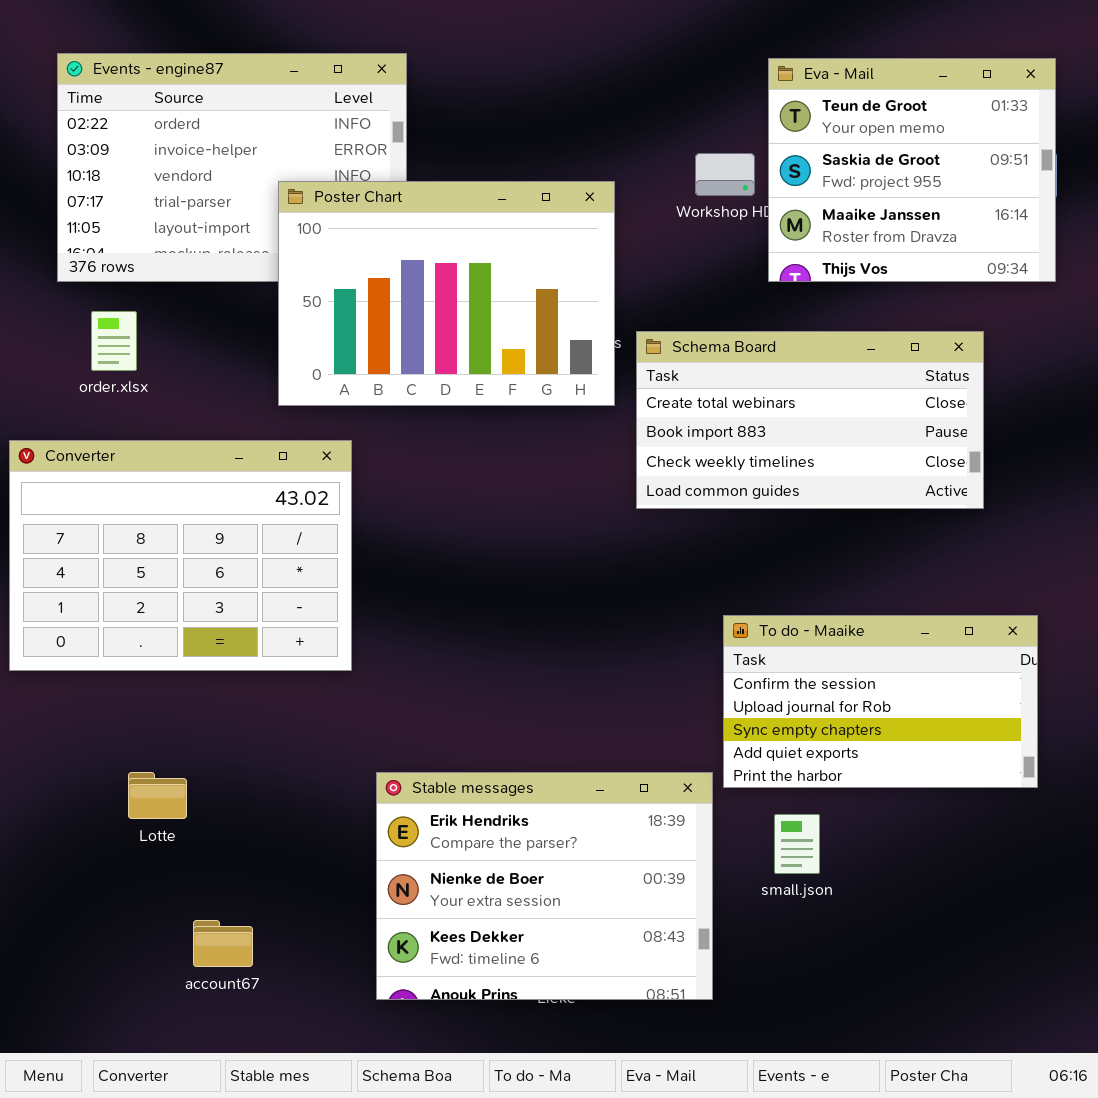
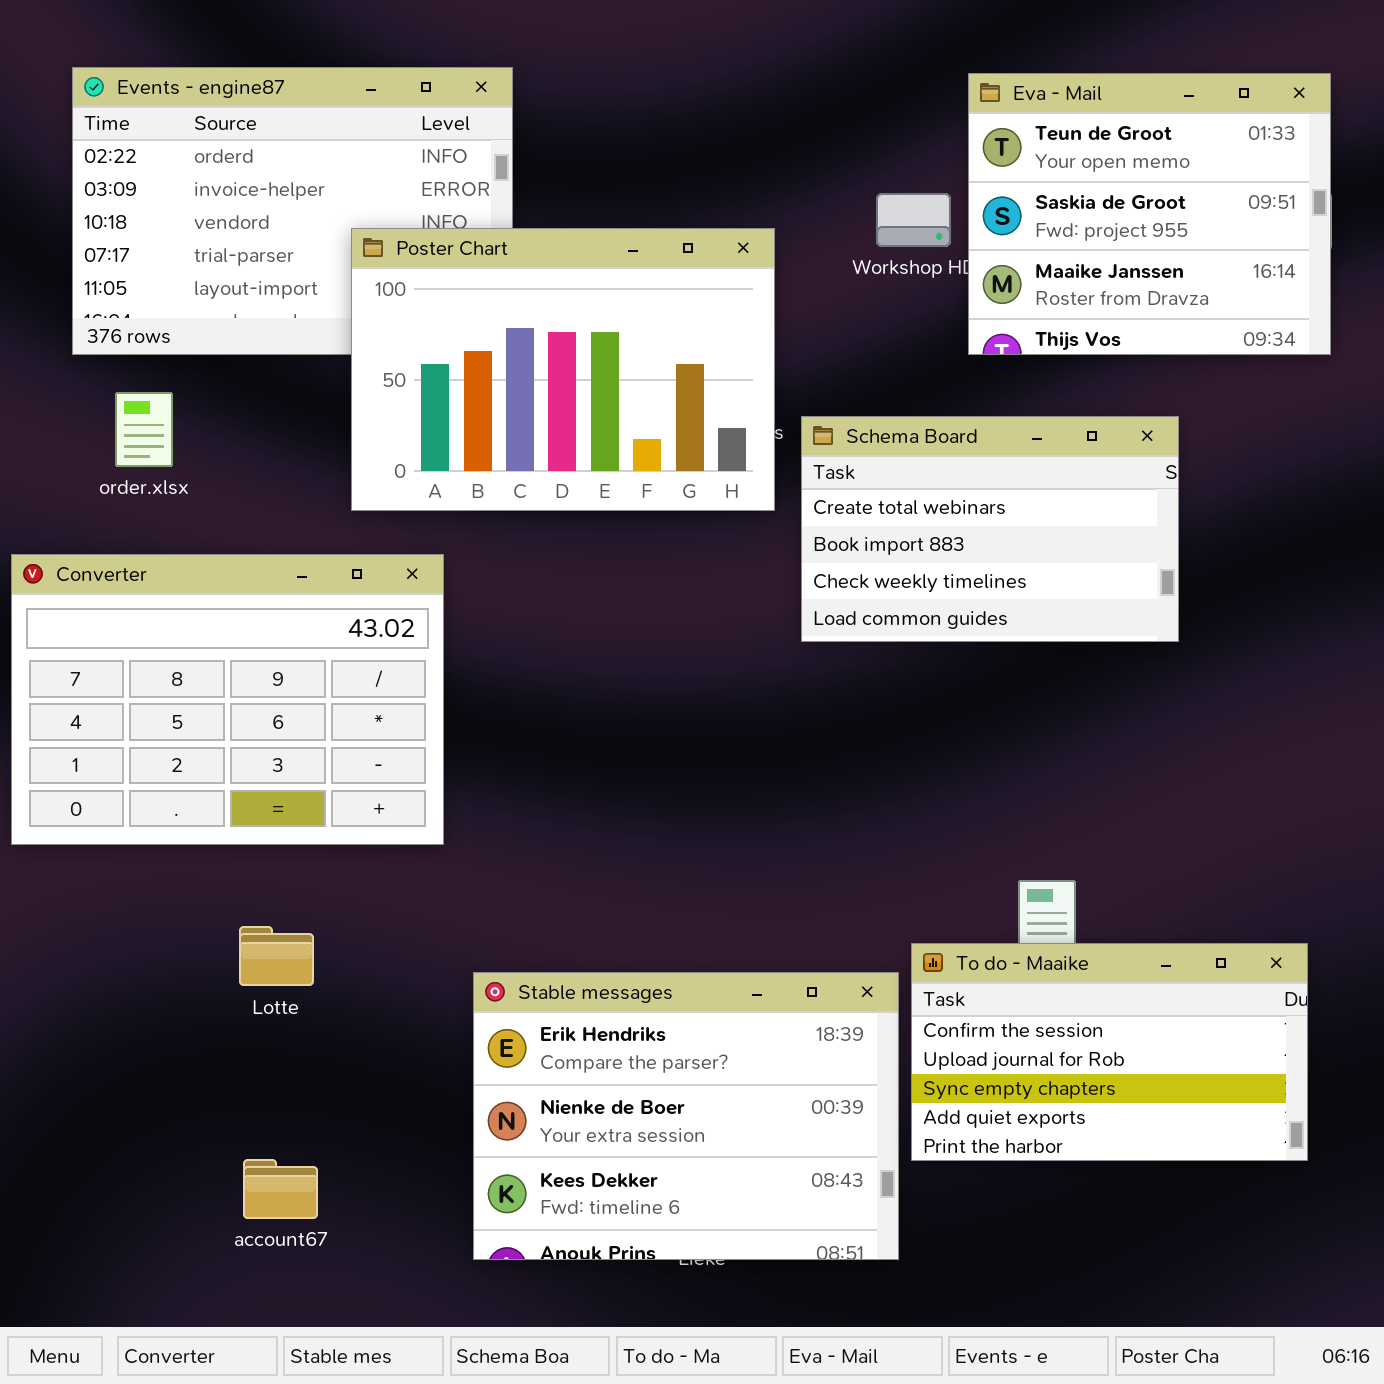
Schema Board: [636,331,984,509] -> [801,416,1179,642], resized
To do - Maaike: [723,615,1038,788] -> [911,943,1308,1161], moved
Lotte: [128,772,187,819] -> [239,926,314,986], moved

